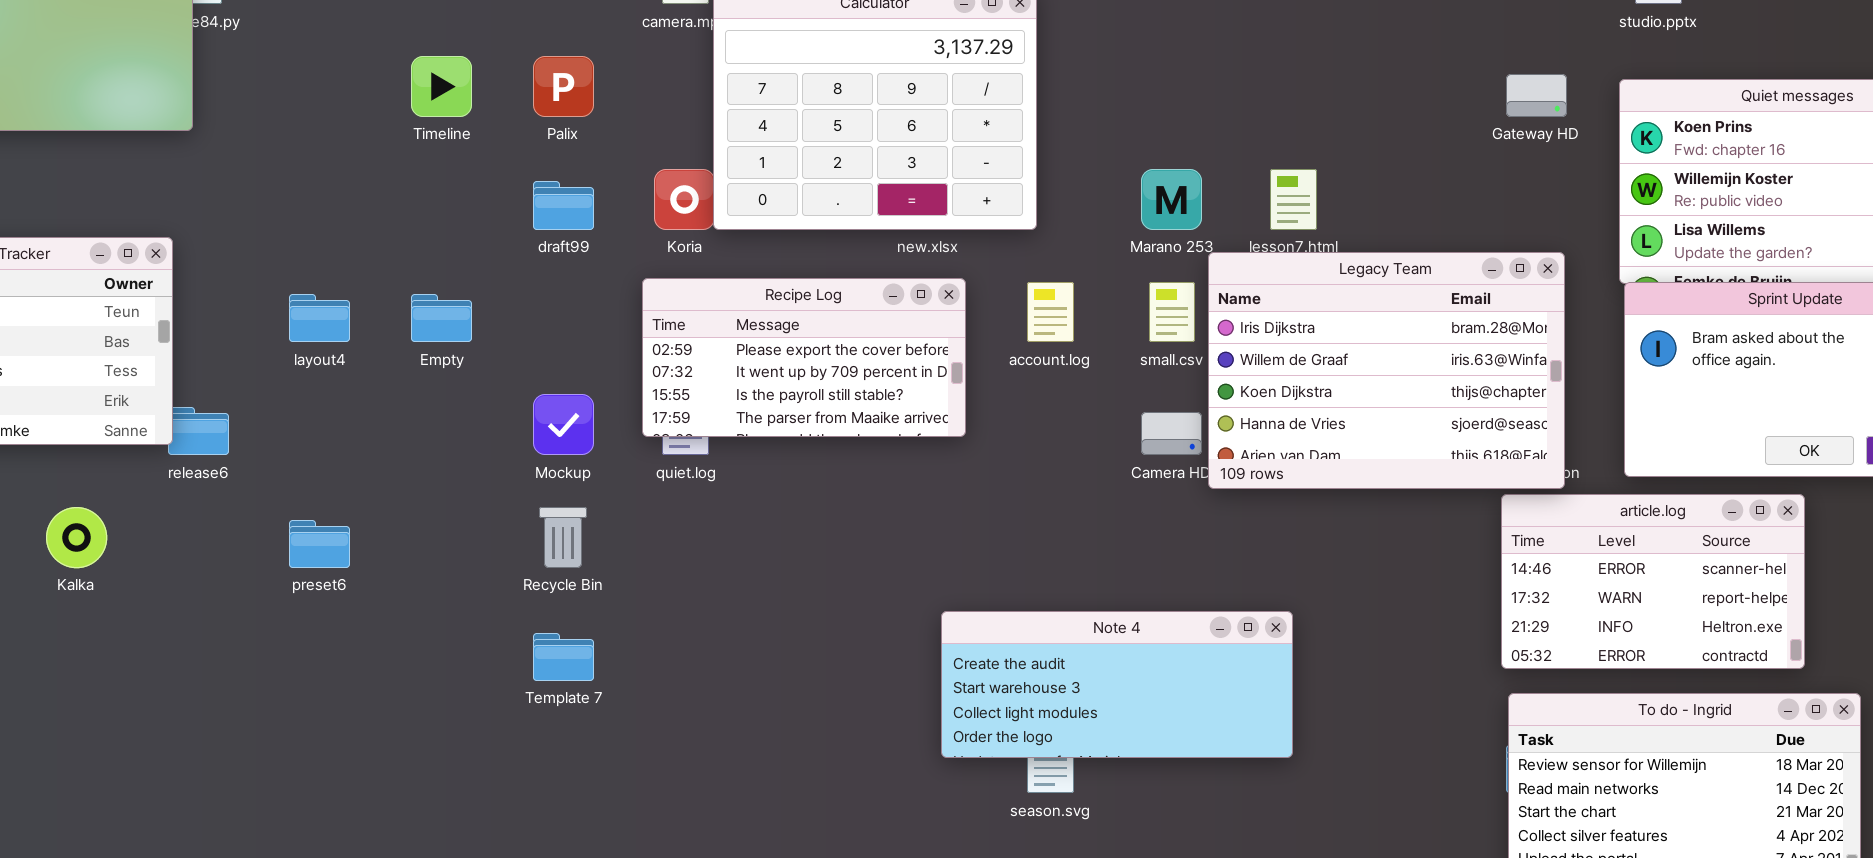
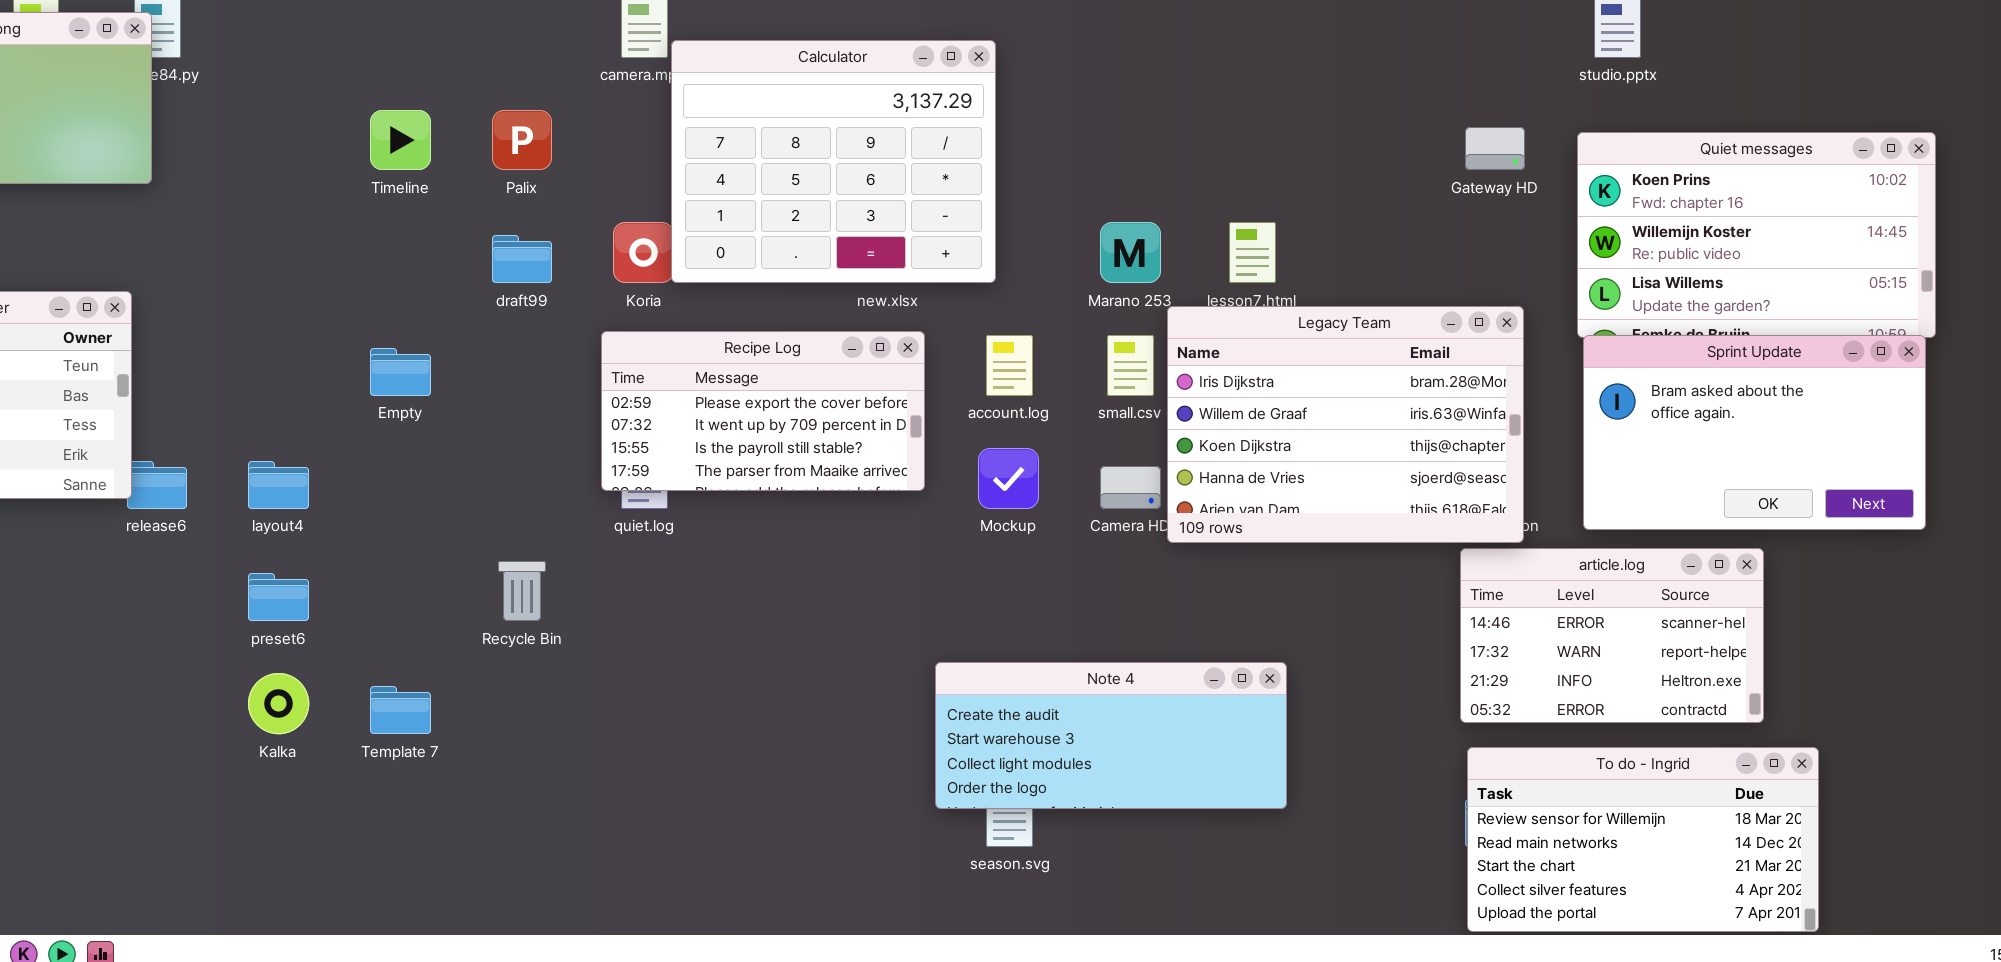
layout4: [289,294,350,342] -> [248,461,309,509], moved
Mockup: [533,394,594,455] -> [978,448,1039,509], moved
Kalka: [46,507,107,568] -> [248,673,309,734], moved
Note 4: [941,611,1293,758] -> [935,662,1287,809], moved
Template 7: [533,633,594,681] -> [370,686,431,734], moved

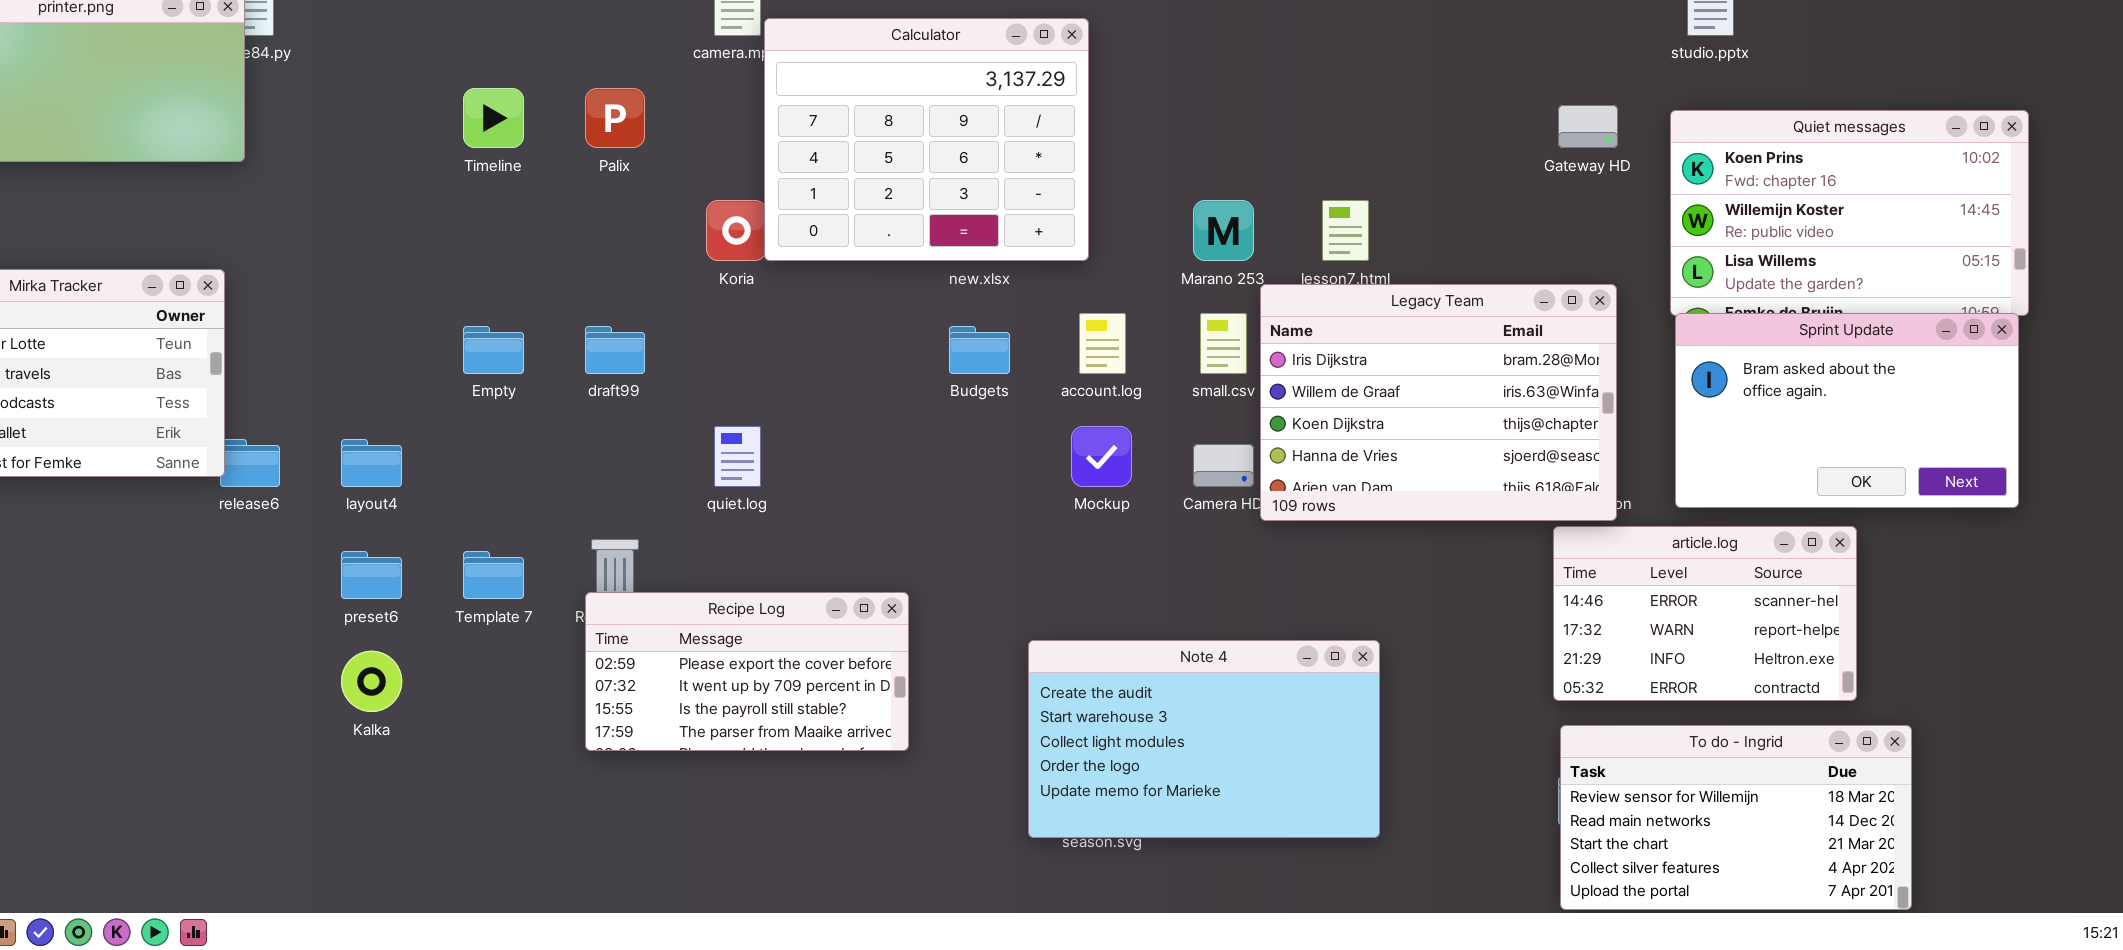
draft99: [492,235,552,283] -> [585,326,645,374], moved
Recipe Log: [601,331,925,491] -> [585,592,909,751], moved
Note 4: [935,662,1287,809] -> [1028,640,1380,838], resized
Template 7: [370,686,431,734] -> [463,551,524,599], moved

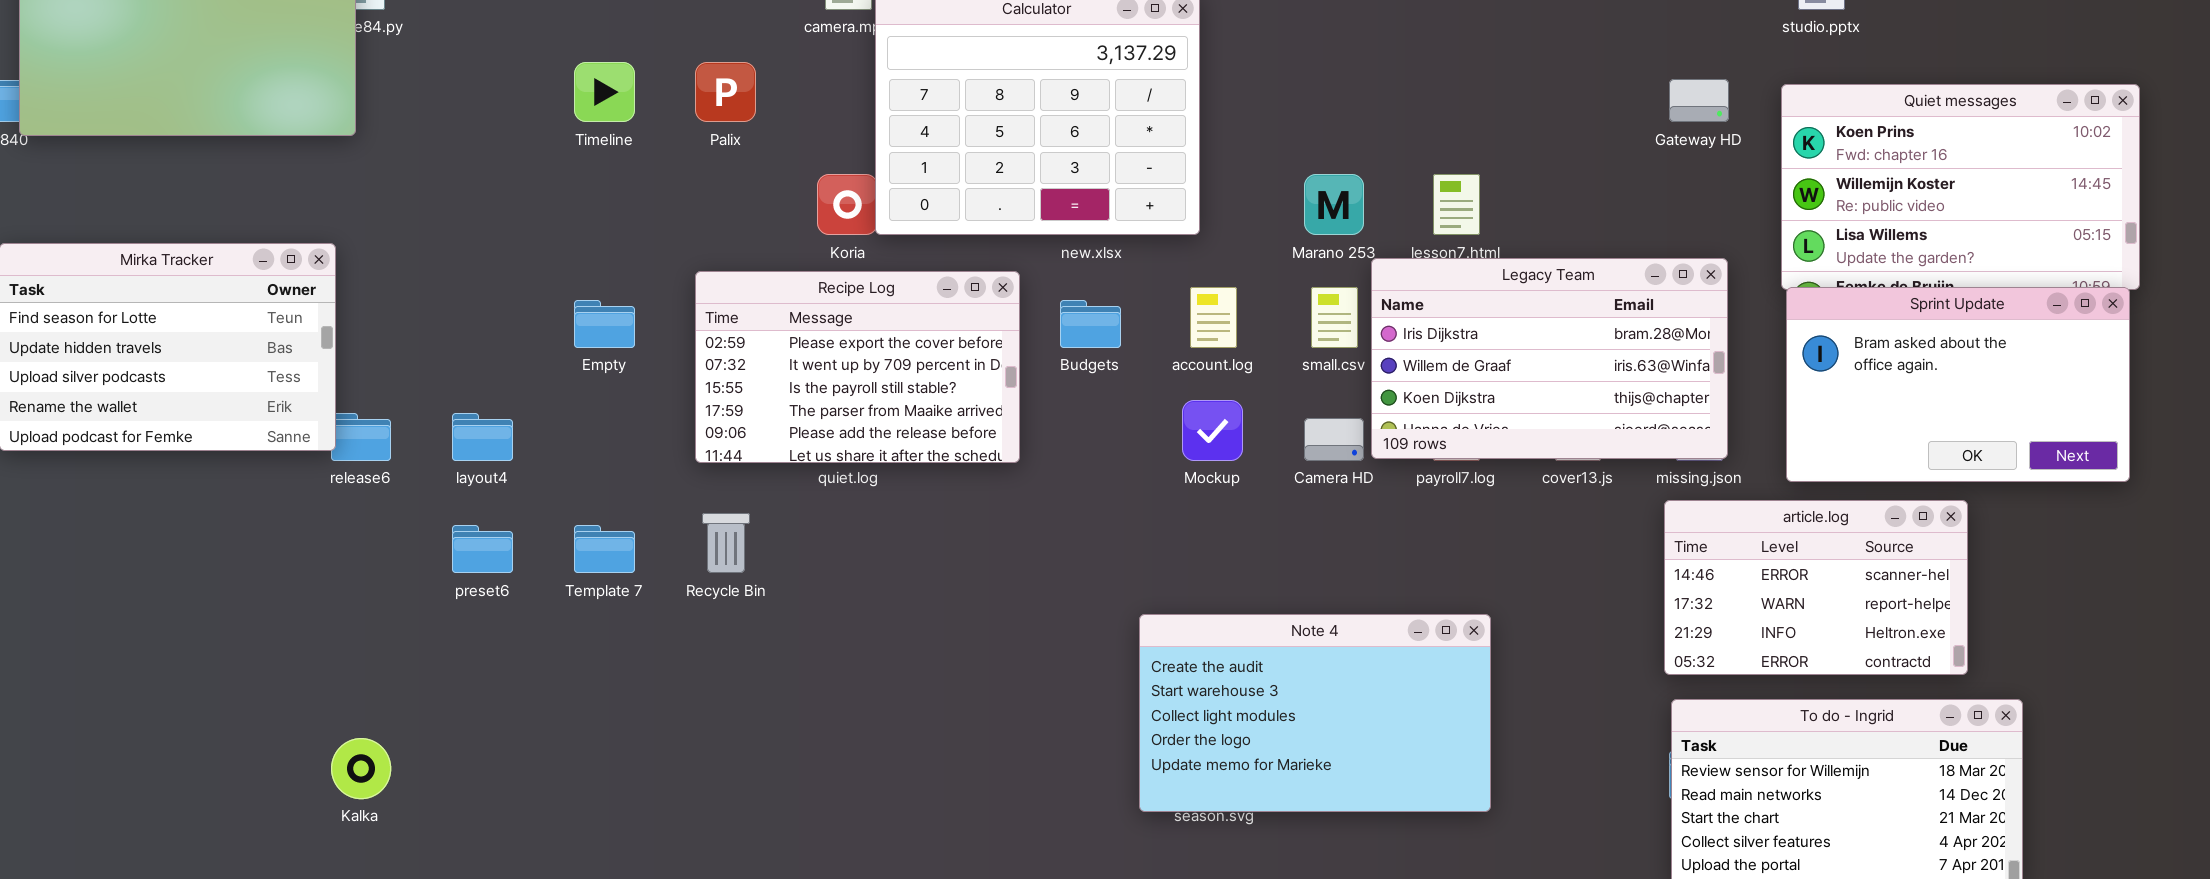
Legacy Team: [1260,284,1617,521] -> [1371,258,1728,459], resized
Recipe Log: [585,592,909,751] -> [695,271,1020,463], moved, resized
Kalka: [341,651,402,712] -> [331,738,391,799], moved

